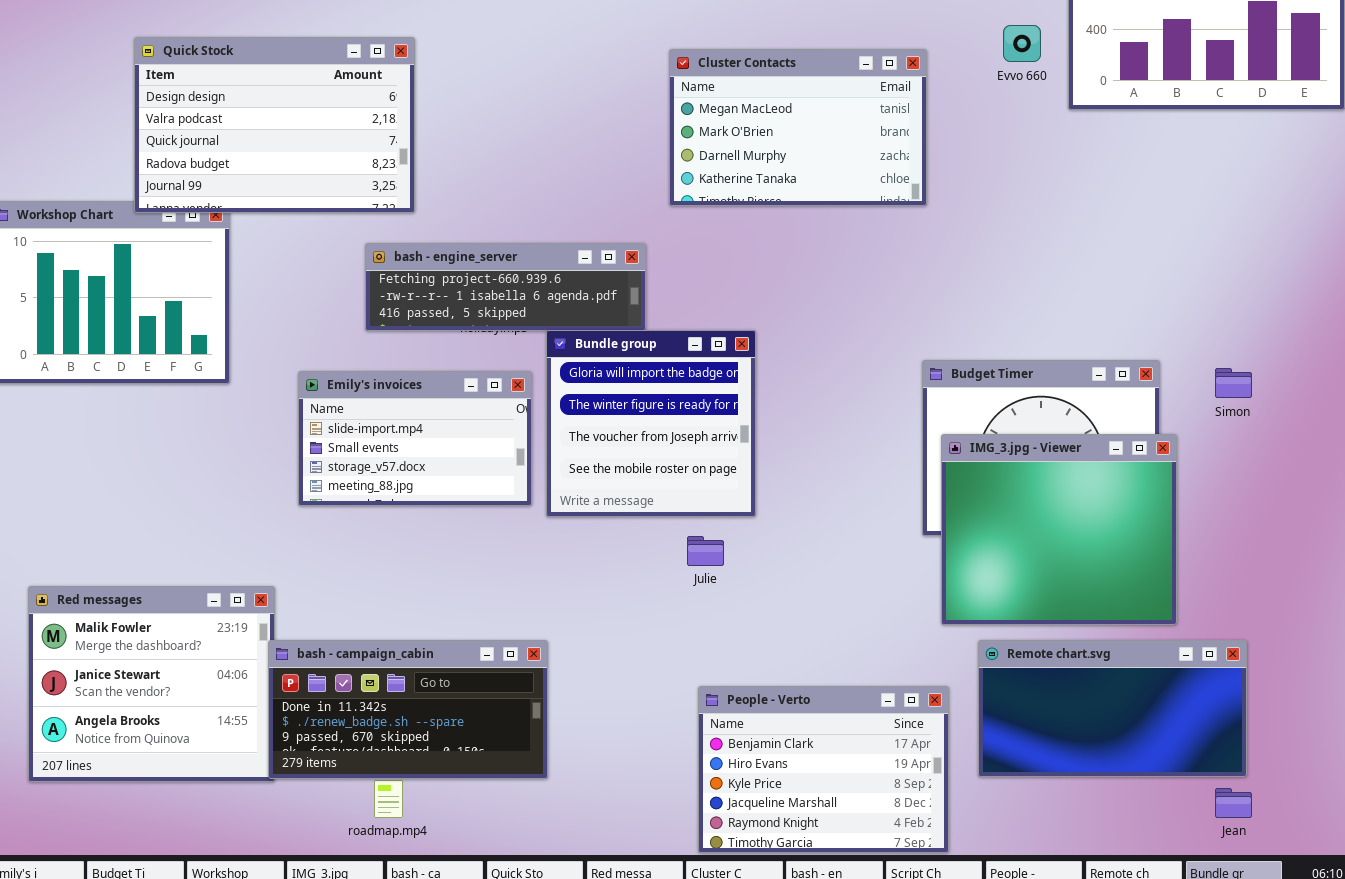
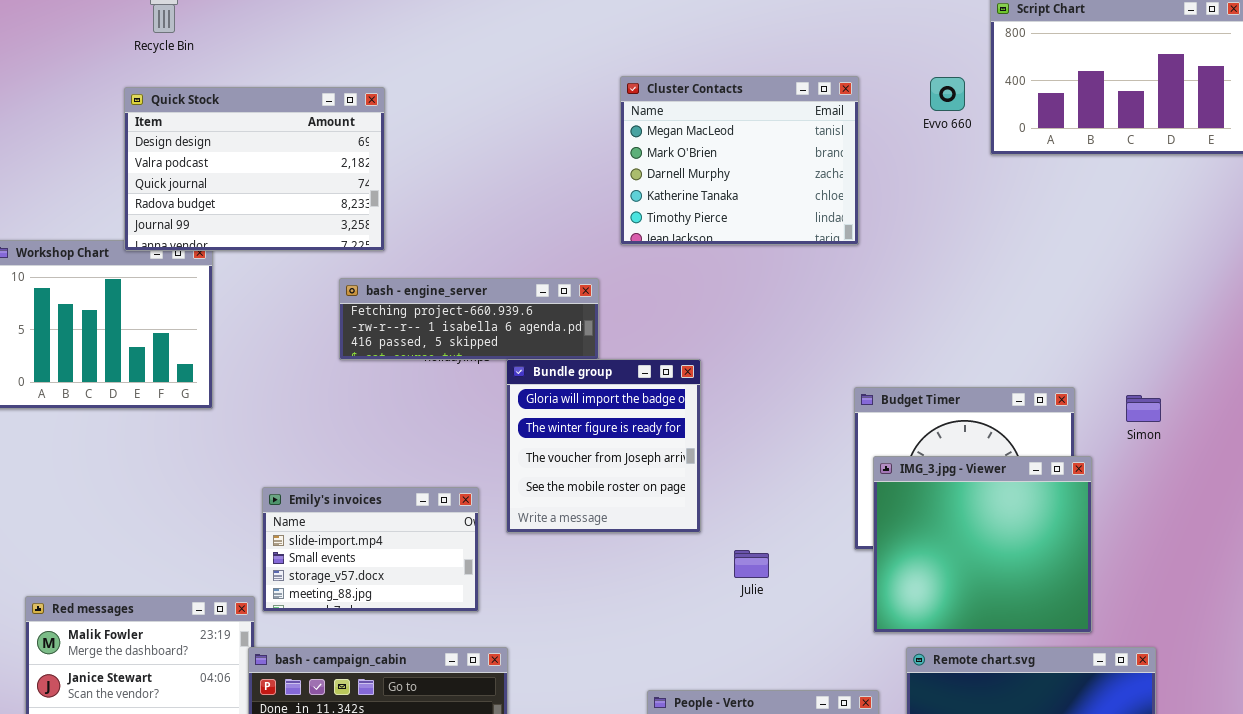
Cluster Contacts: [669,49,927,206] -> [620,76,859,245], resized
Emily's invoices: [298,371,532,506] -> [262,487,479,612], moved
Julie: [687,536,724,566] -> [734,550,769,578], moved

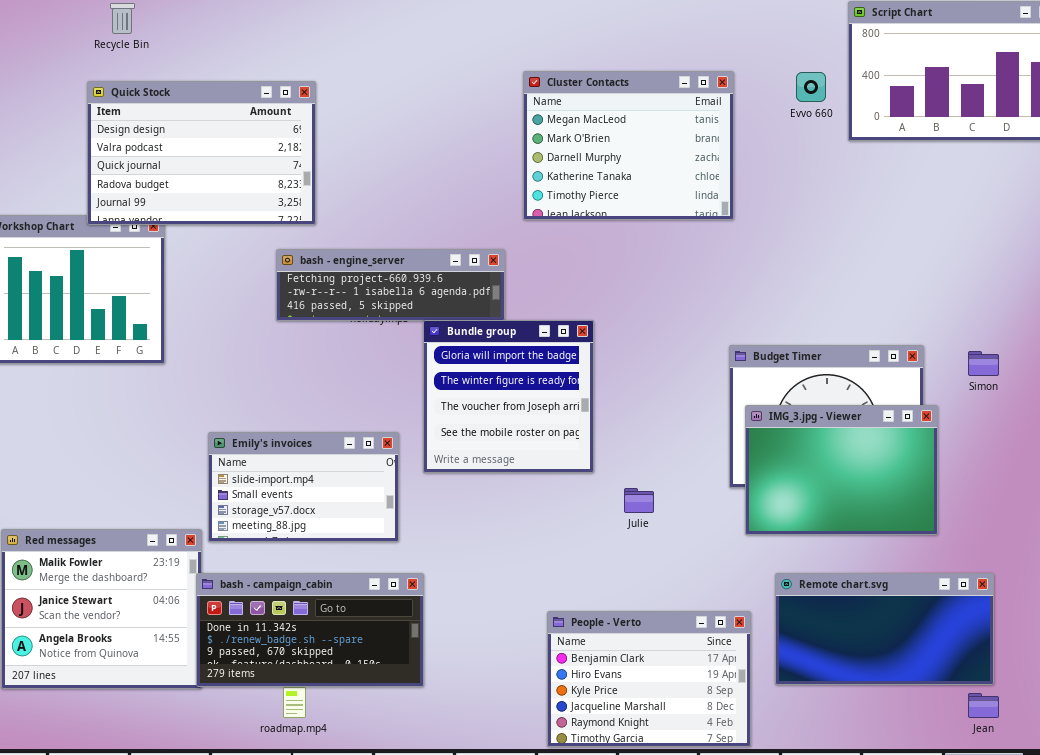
IMG_3.jpg - Viewer: [873,456,1092,633] -> [745,405,938,535], resized

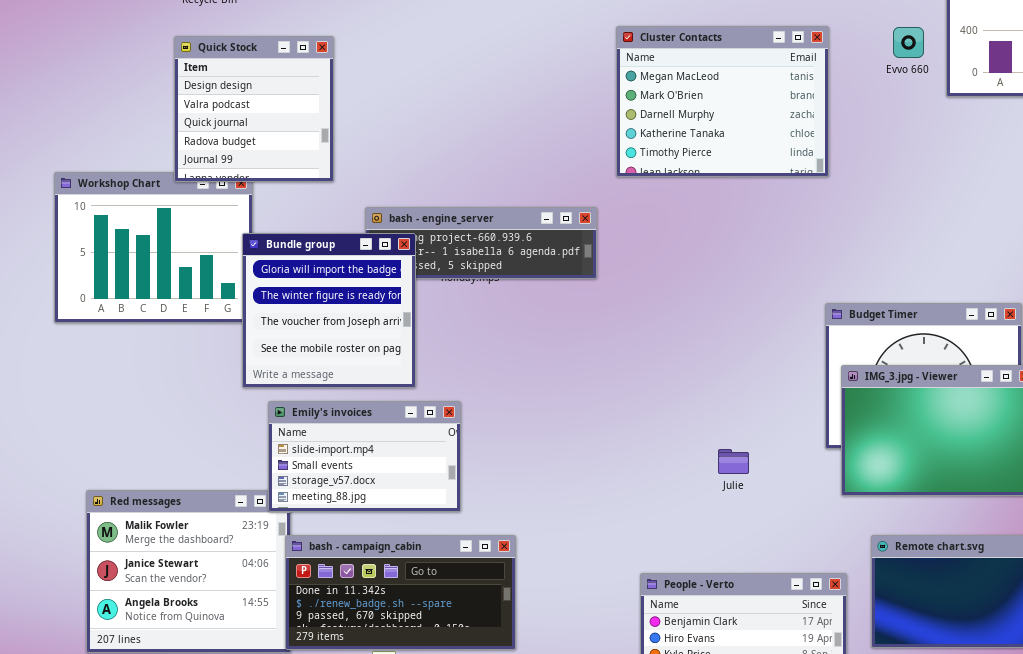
Quick Stock: [87,81,316,225] -> [174,36,334,182], resized
Bundle group: [423,320,594,473] -> [242,233,416,388], moved
Emily's invoices: [208,432,399,542] -> [268,401,461,512], moved

